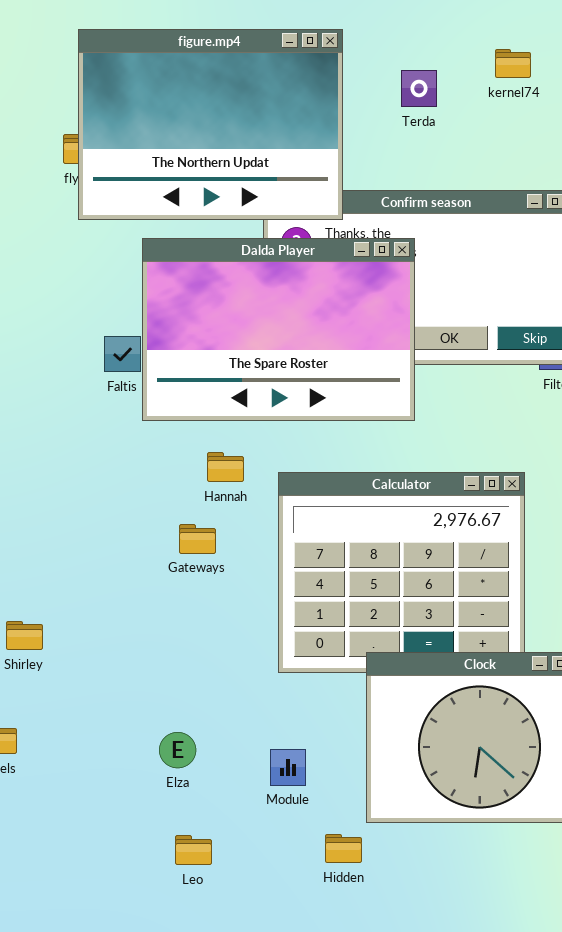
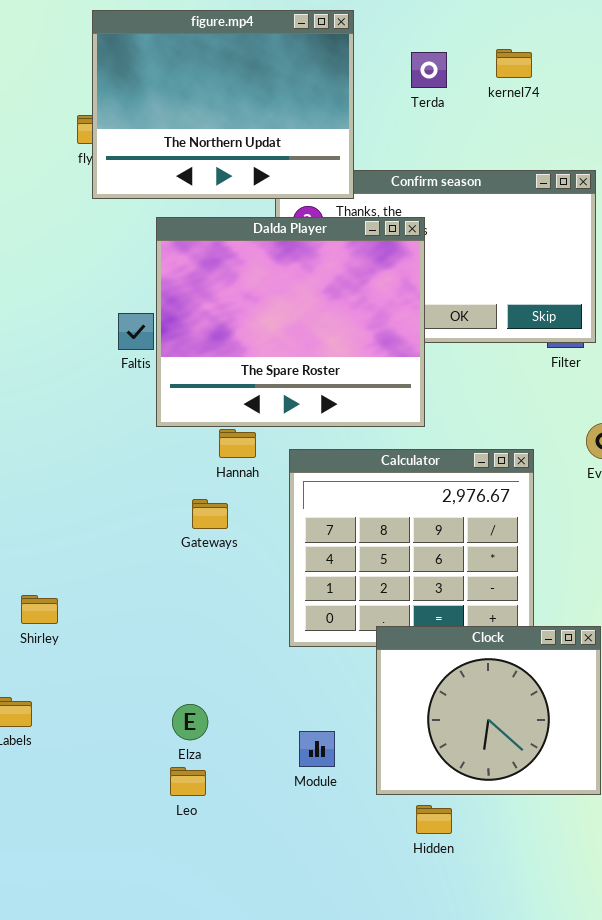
kernel74: [495,49,531,78] -> [496,49,532,78], moved
Dalda Player: [142,238,415,421] -> [156,217,425,427], resized
Module: [270,749,306,786] -> [299,731,335,767], moved
Hidden: [325,834,362,863] -> [416,805,452,834], moved
Leo: [175,835,212,865] -> [170,767,206,796], moved

